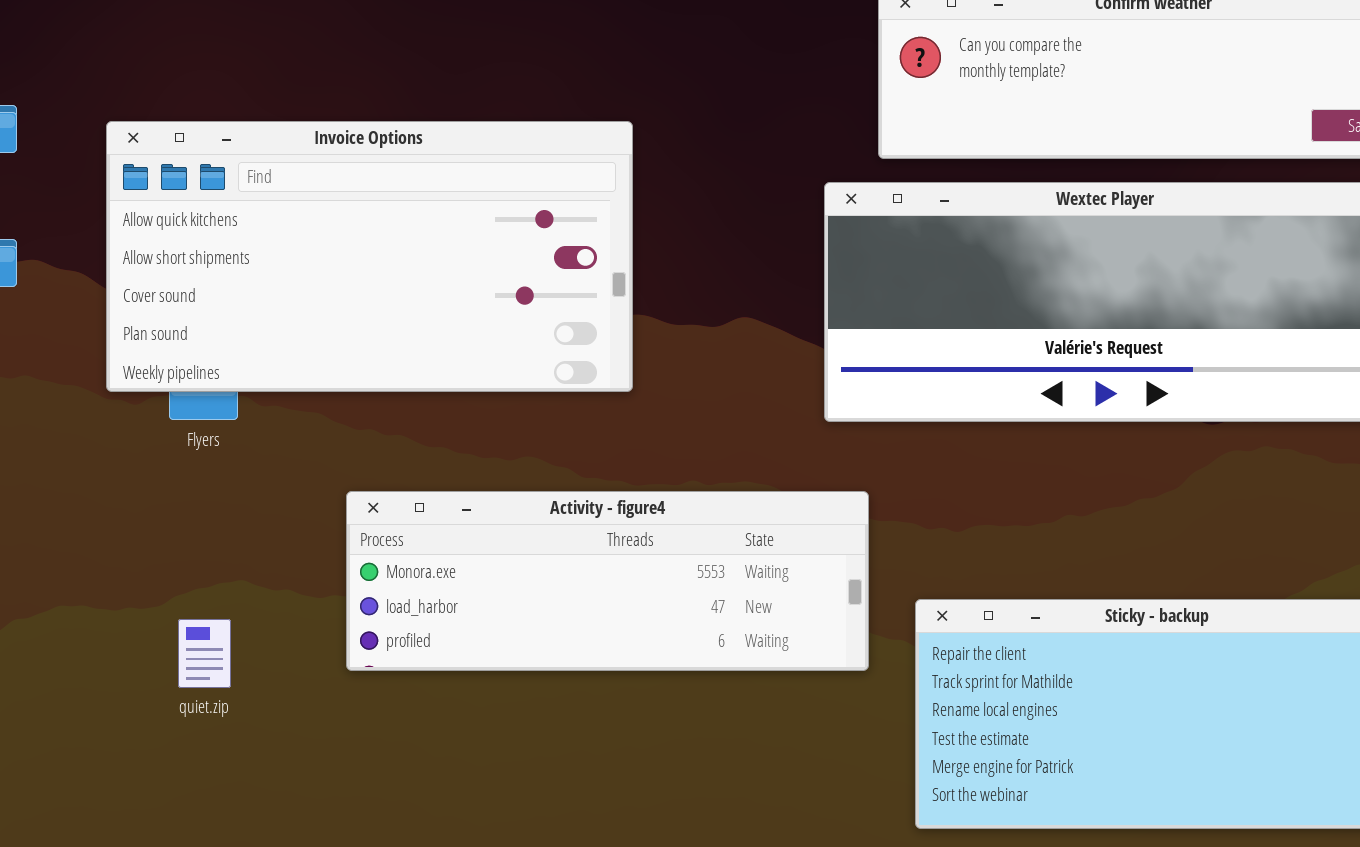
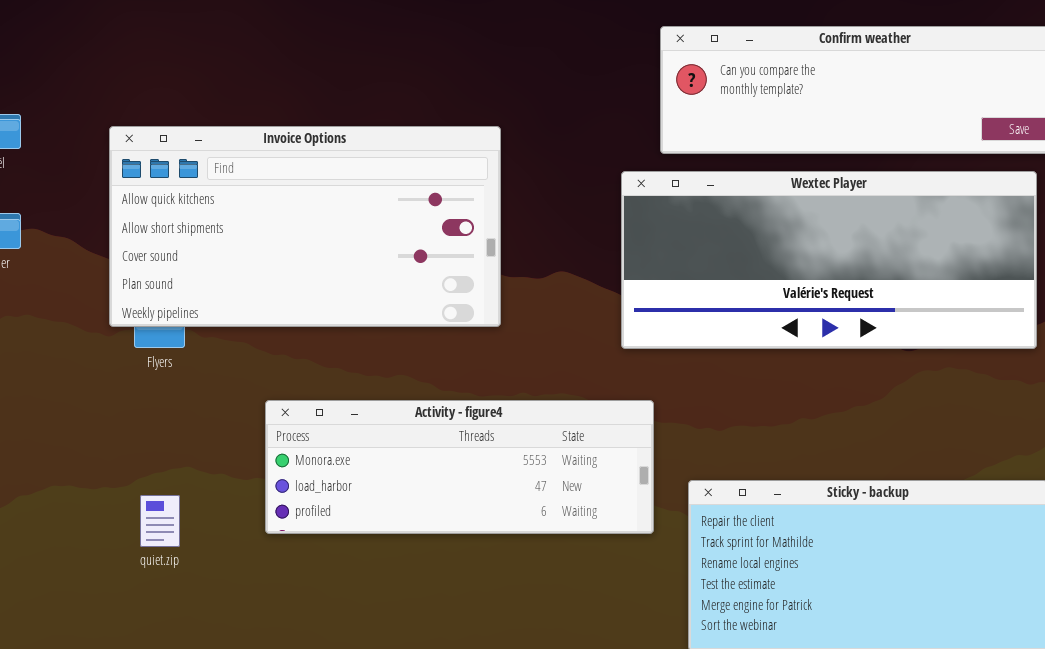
Invoice Options: [106,121,633,392] -> [109,126,501,327], moved

